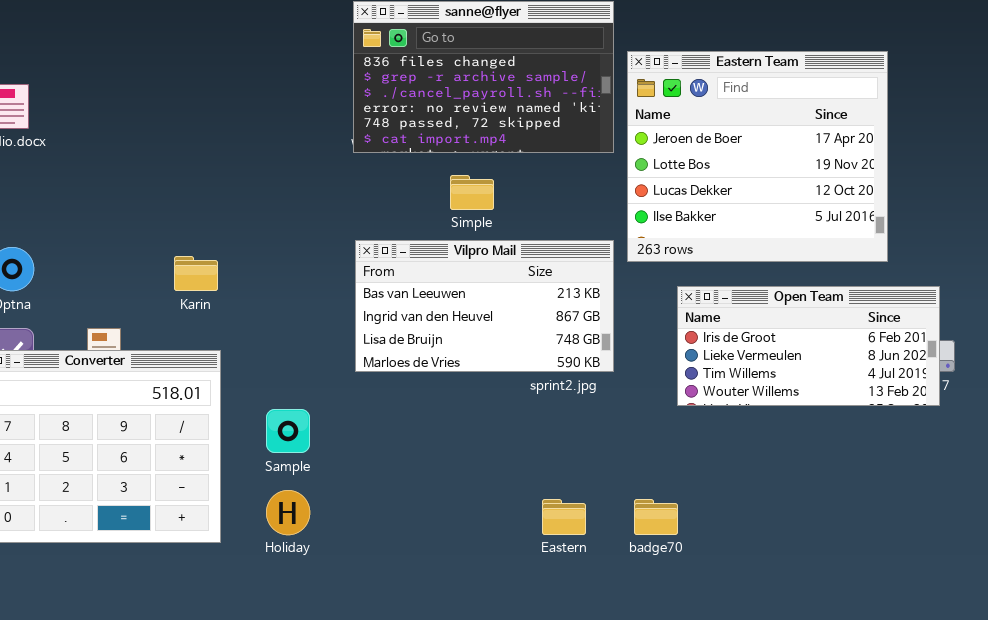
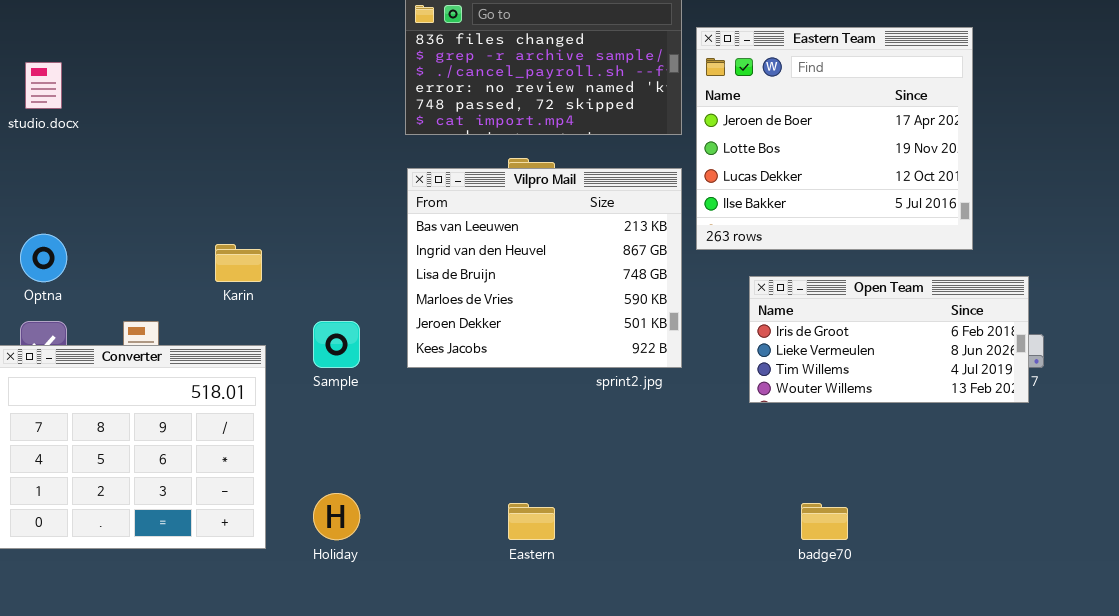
Vilpro Mail: [355,240,614,372] -> [407,168,682,368], resized
Sample: [266,409,310,453] -> [313,321,360,368], moved
Eastern: [542,499,586,535] -> [508,503,555,540], moved
badge70: [634,499,678,535] -> [801,503,848,540], moved

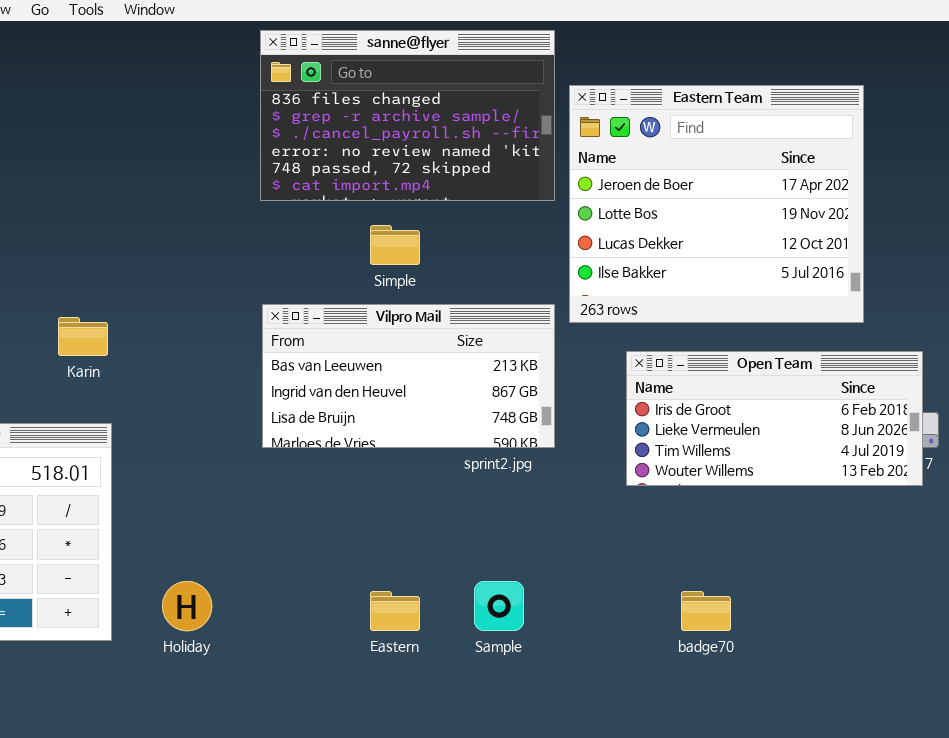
Vilpro Mail: [407,168,682,368] -> [262,304,555,448], resized
Sample: [313,321,360,368] -> [474,581,524,631], moved

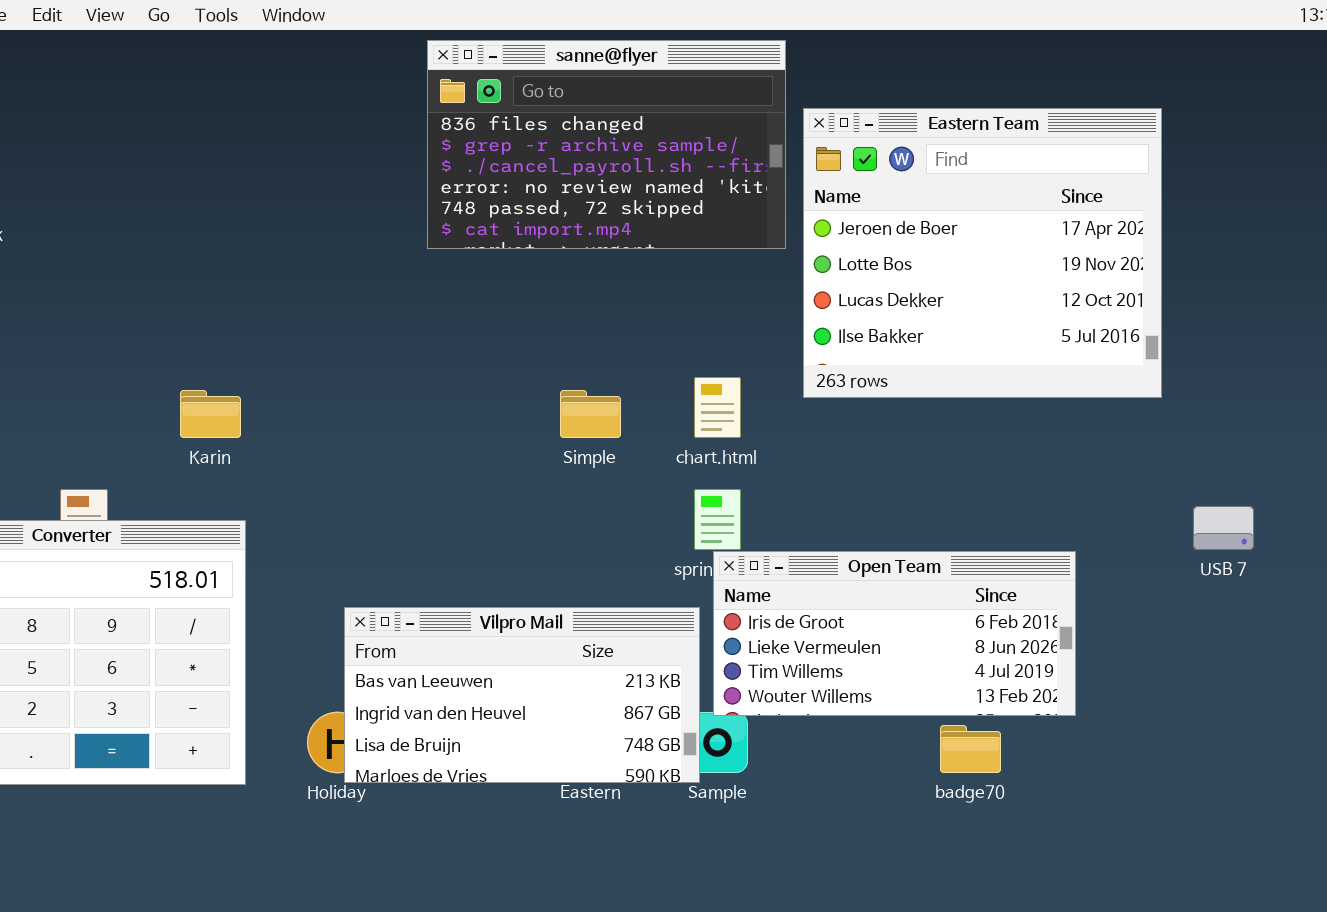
Simple: [370,225,420,265] -> [560,390,621,438], moved
Vilpro Mail: [262,304,555,448] -> [344,607,700,783], moved
Open Team: [626,351,923,486] -> [713,551,1076,716], moved

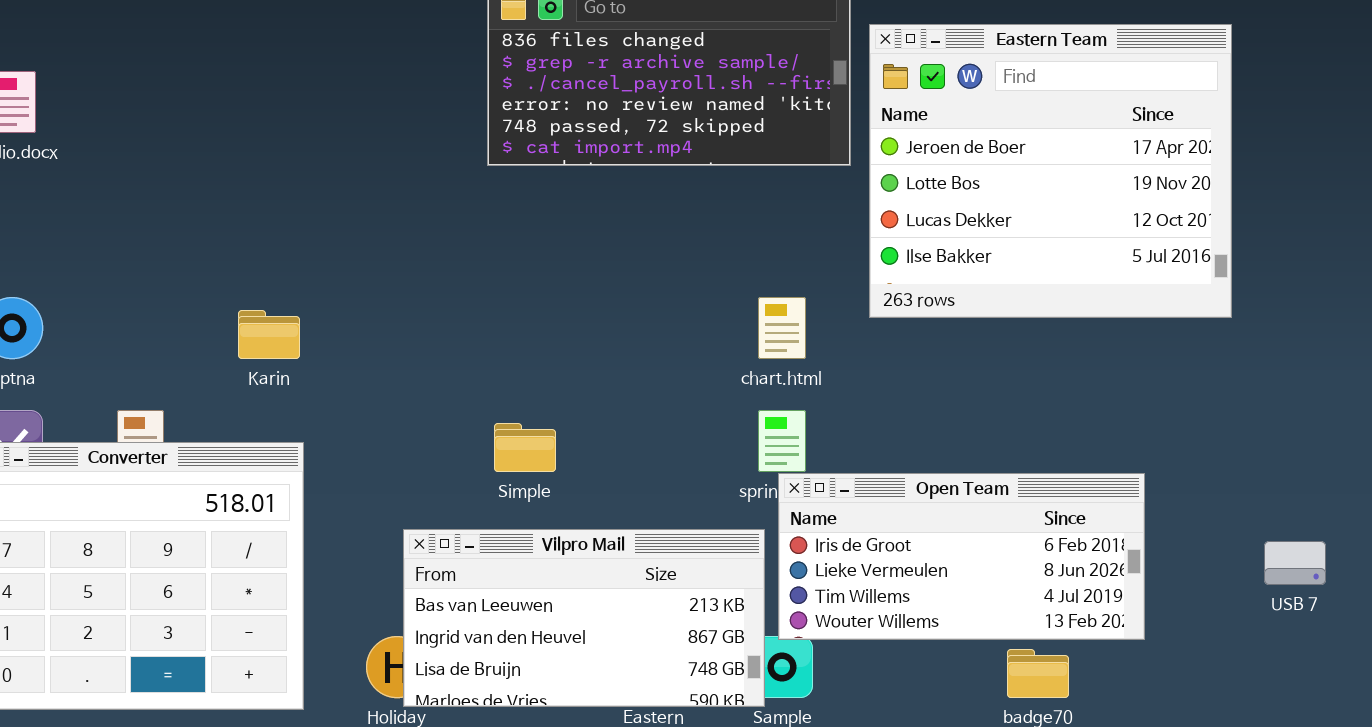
Simple: [560,390,621,438] -> [494,423,556,472], moved
USB 7: [1193,506,1254,550] -> [1264,541,1326,585], moved

